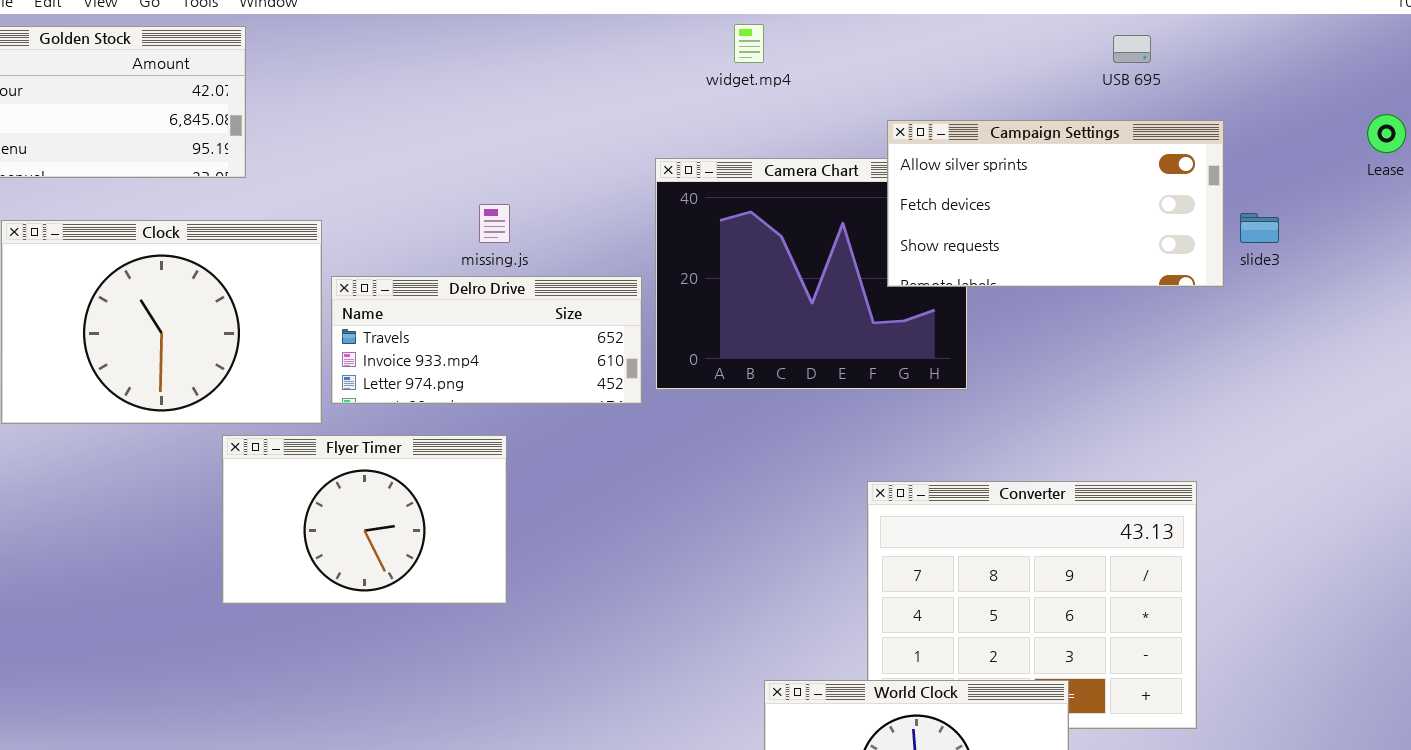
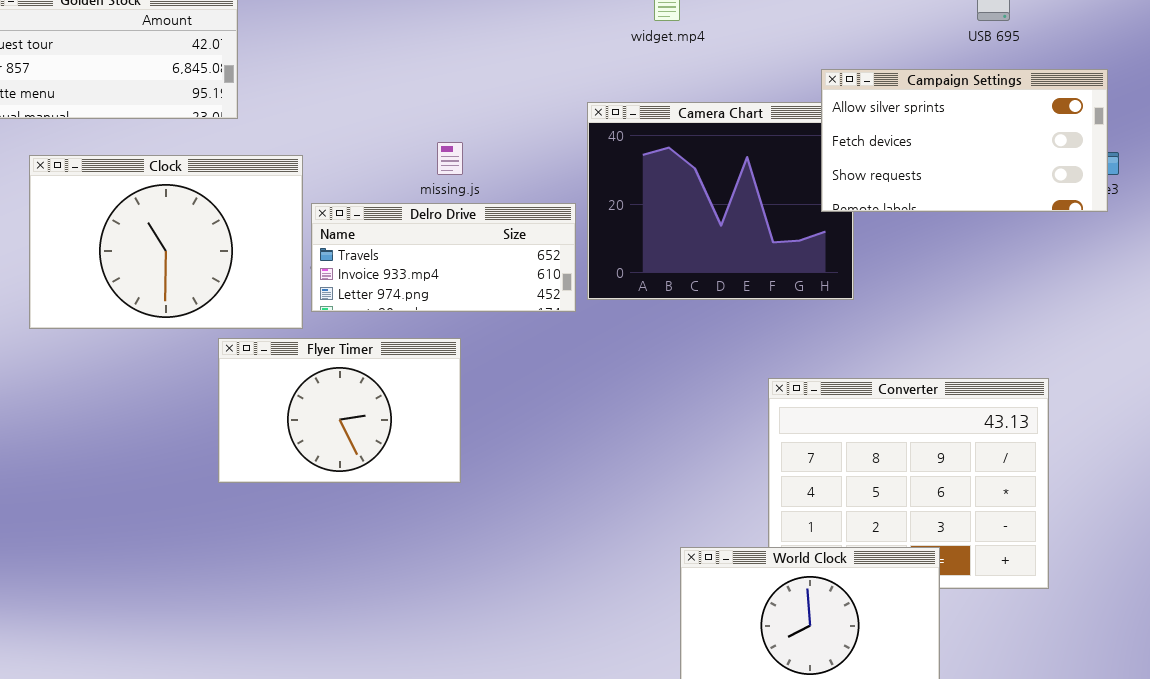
Campaign Settings: [887,120,1224,287] -> [821,69,1108,212], moved

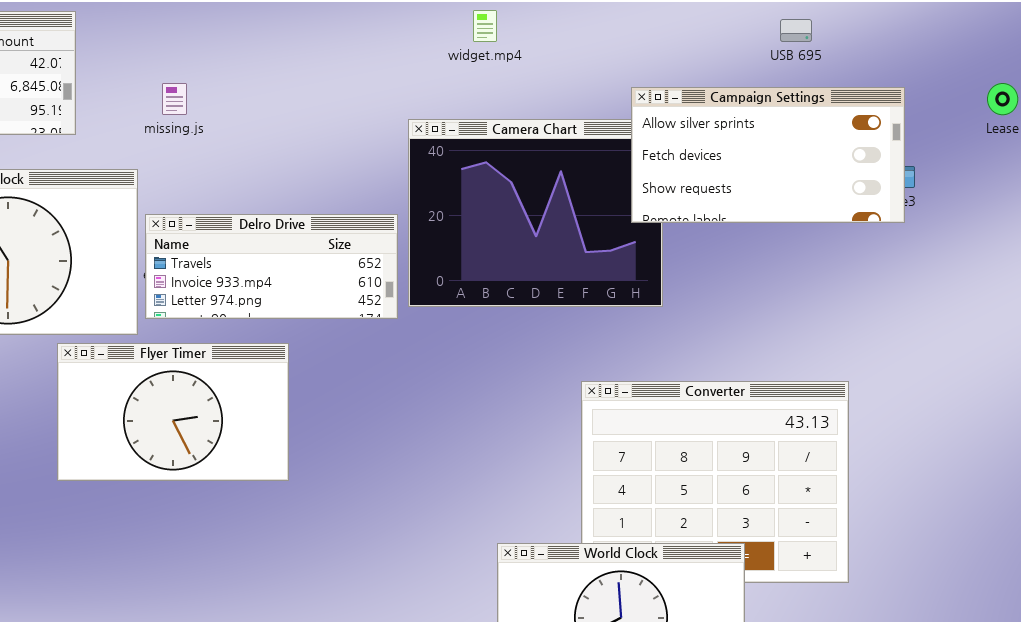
missing.js: [437,142,463,175] -> [162,83,187,115], moved

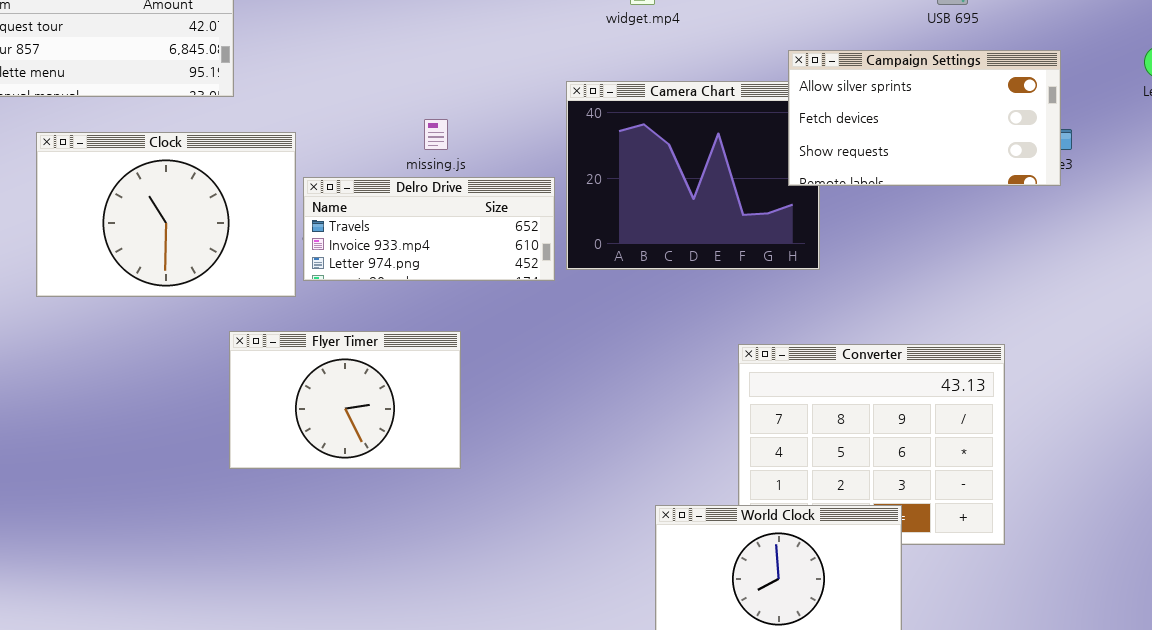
missing.js: [162,83,187,115] -> [424,119,448,150], moved
Flyer Timer: [57,343,289,481] -> [229,331,461,469], moved

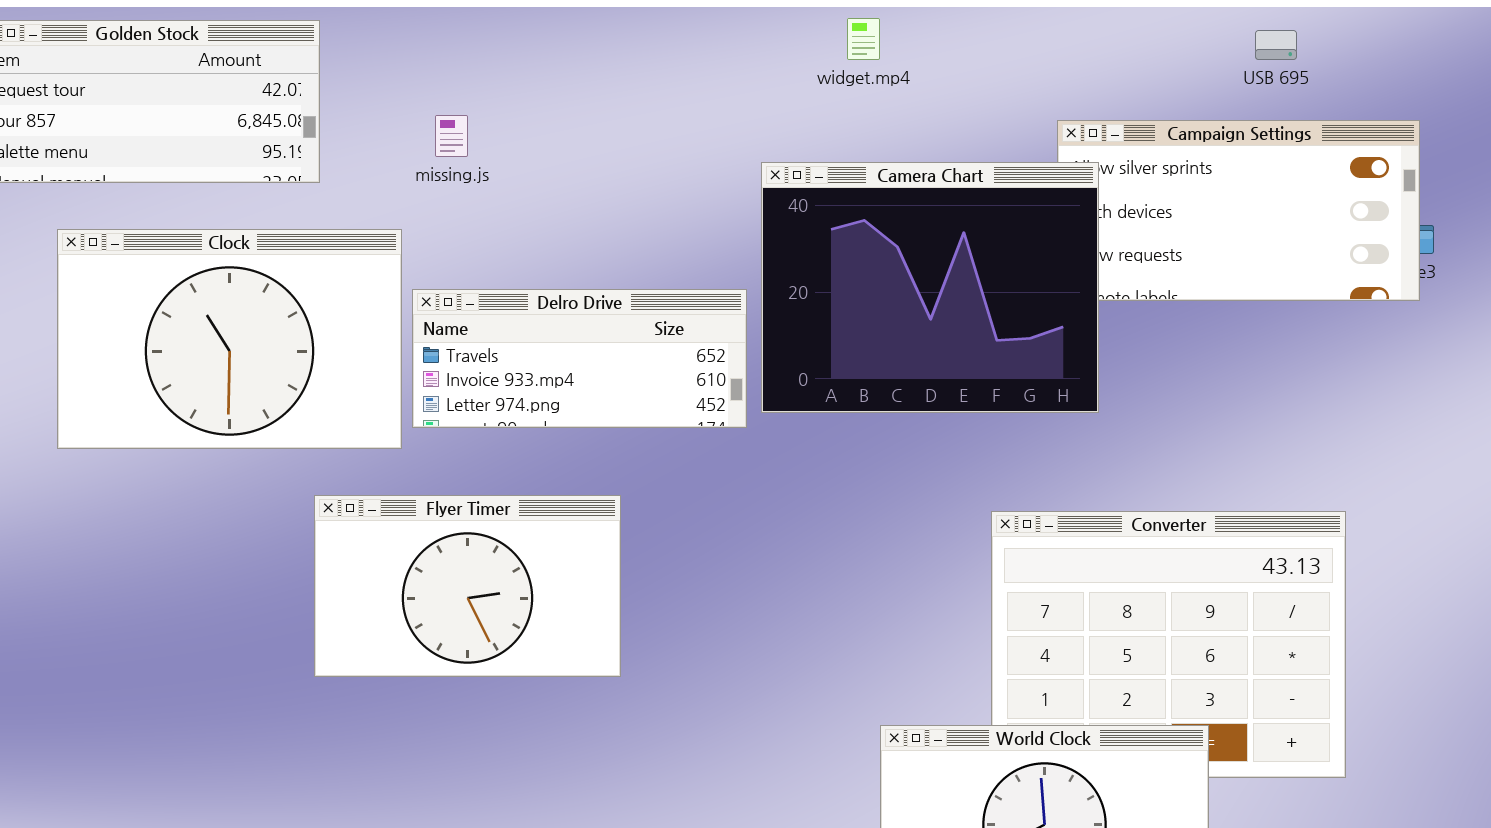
Camera Chart: [566,81,820,270] -> [761,162,1099,413], raised
missing.js: [424,119,448,150] -> [435,115,468,157], moved

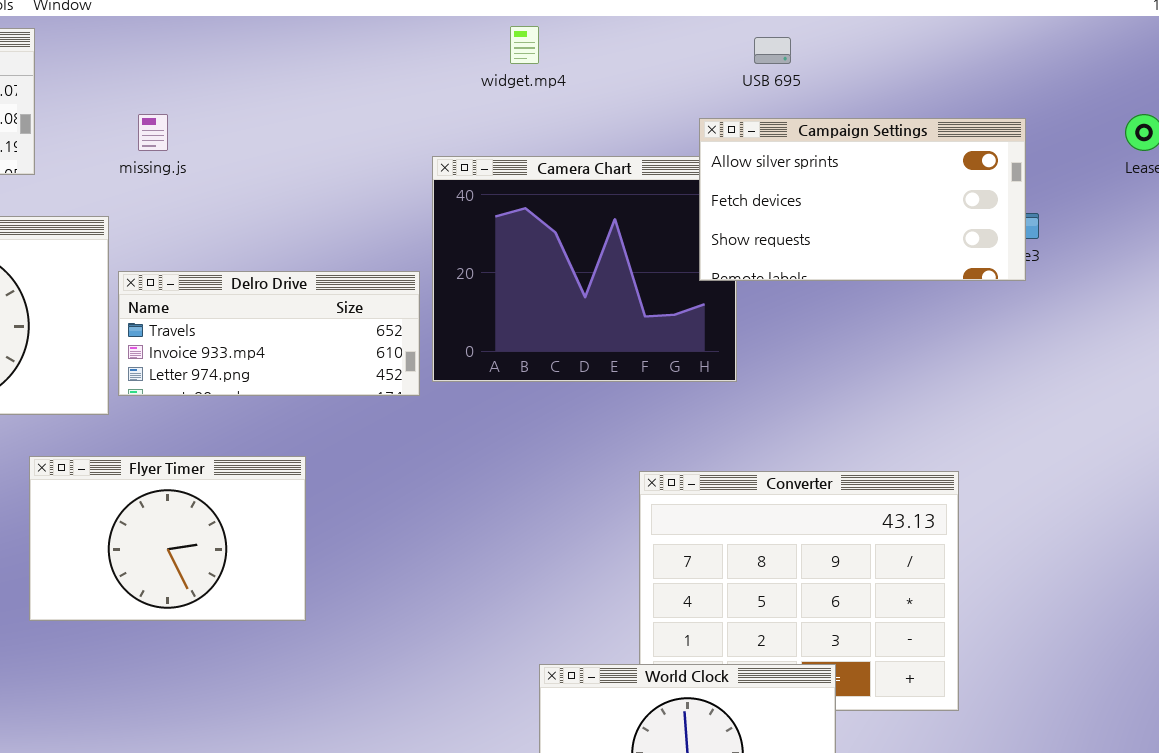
USB 695: [1255,30,1297,60] -> [754,37,791,64], moved
Campaign Settings: [1057,120,1420,301] -> [699,118,1026,281], raised

